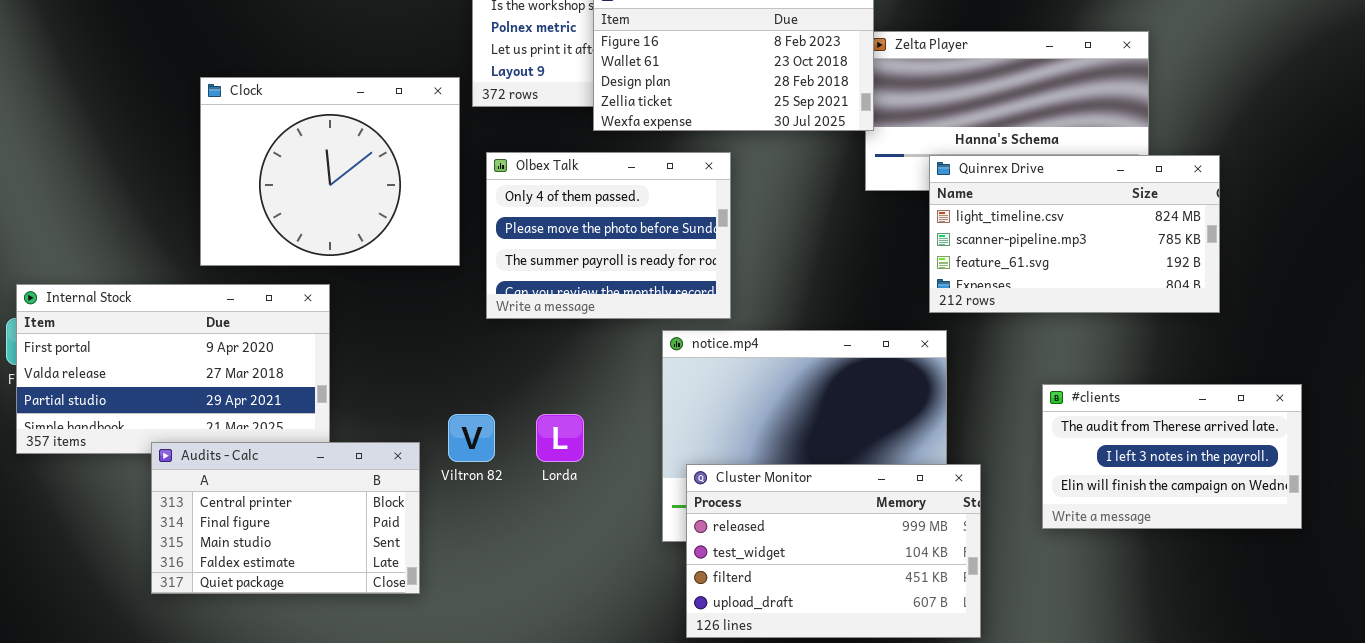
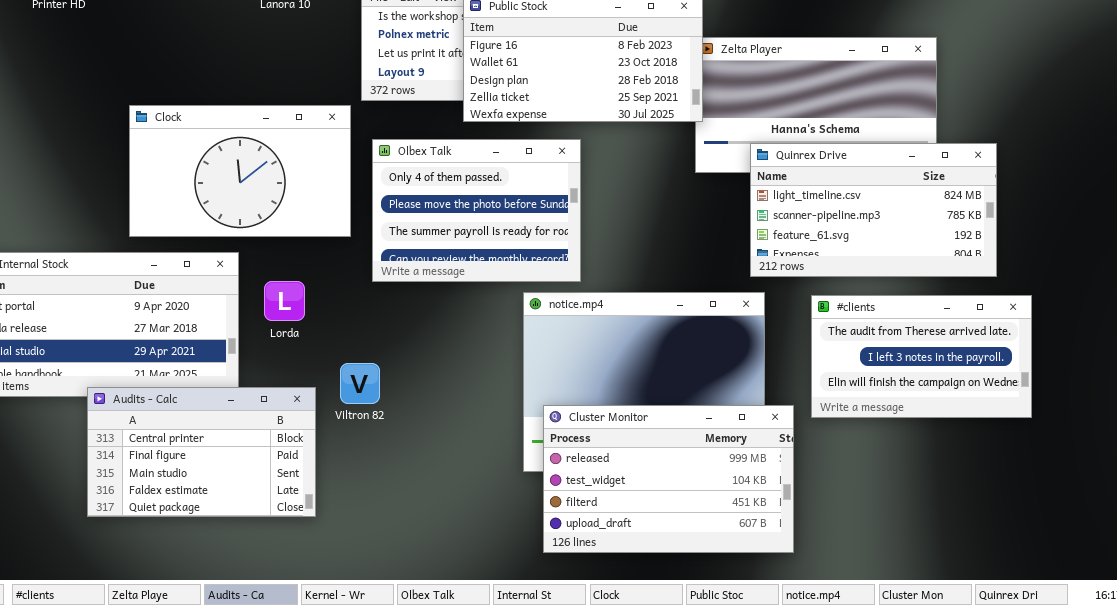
Clock: [200,77,460,266] -> [129,105,351,237], resized
#clients: [1042,384,1302,529] -> [811,295,1032,418], moved
Lorda: [536,414,584,462] -> [264,281,305,321], moved

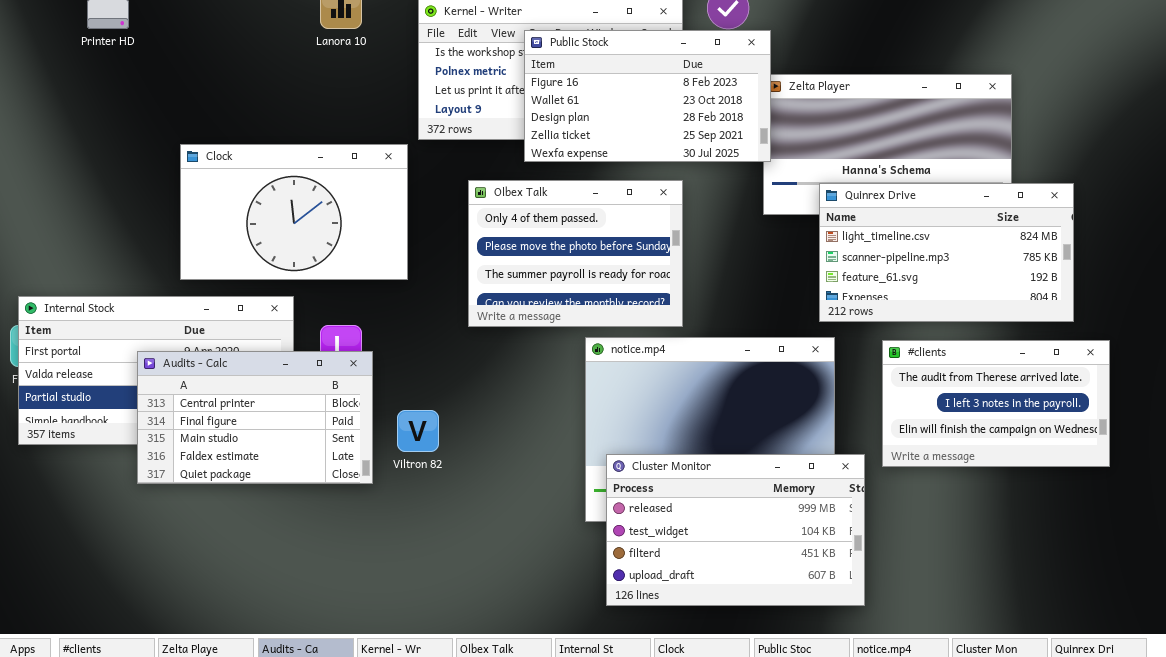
Olbex Talk: [372,139,581,282] -> [468,180,683,327], moved
Audits - Calc: [87,387,316,517] -> [137,351,373,484], moved

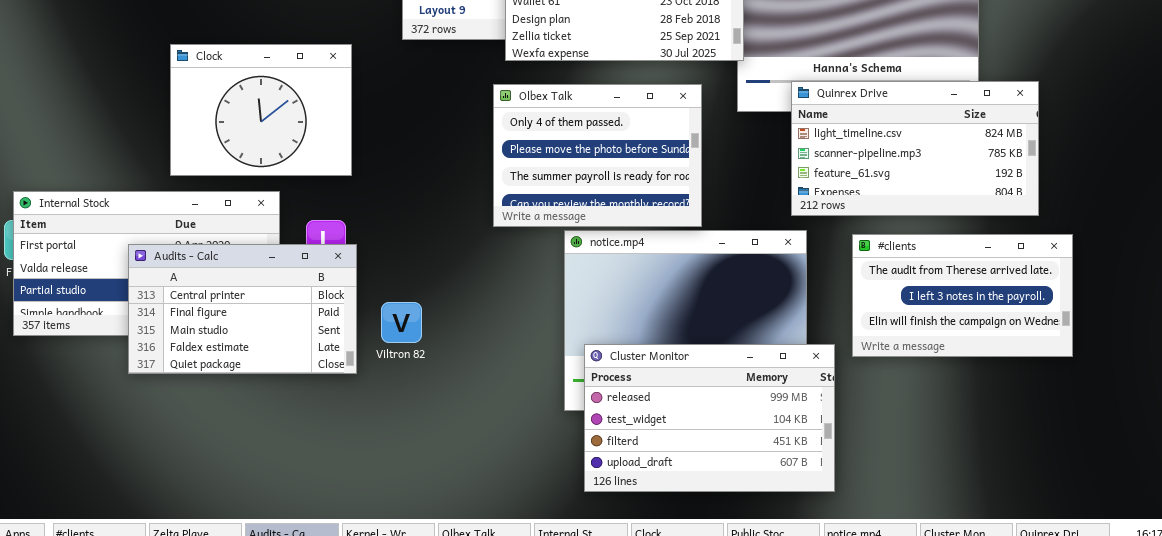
Clock: [180,144,408,280] -> [170,44,352,176], resized
Olbex Talk: [468,180,683,327] -> [493,84,702,227], moved

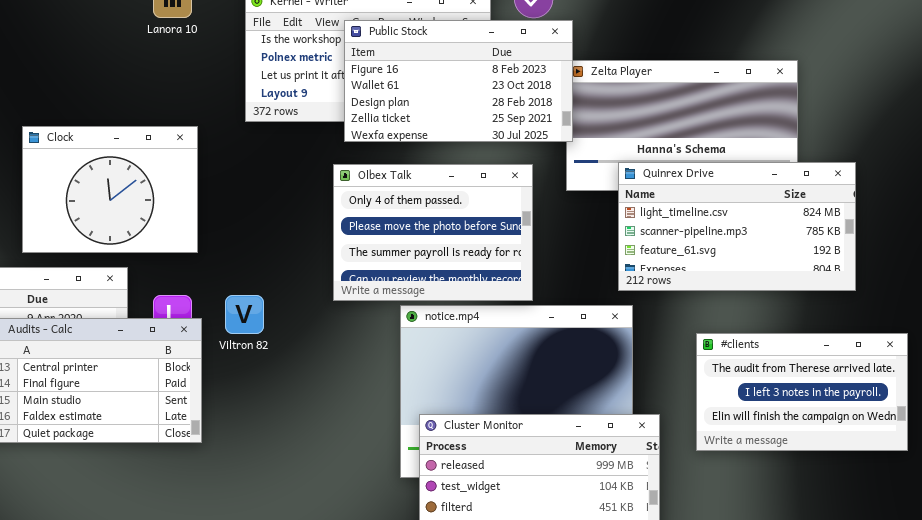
#clients: [852,234,1073,357] -> [696,333,908,451], moved
Viltron 82: [381,302,422,343] -> [225,295,264,334], moved

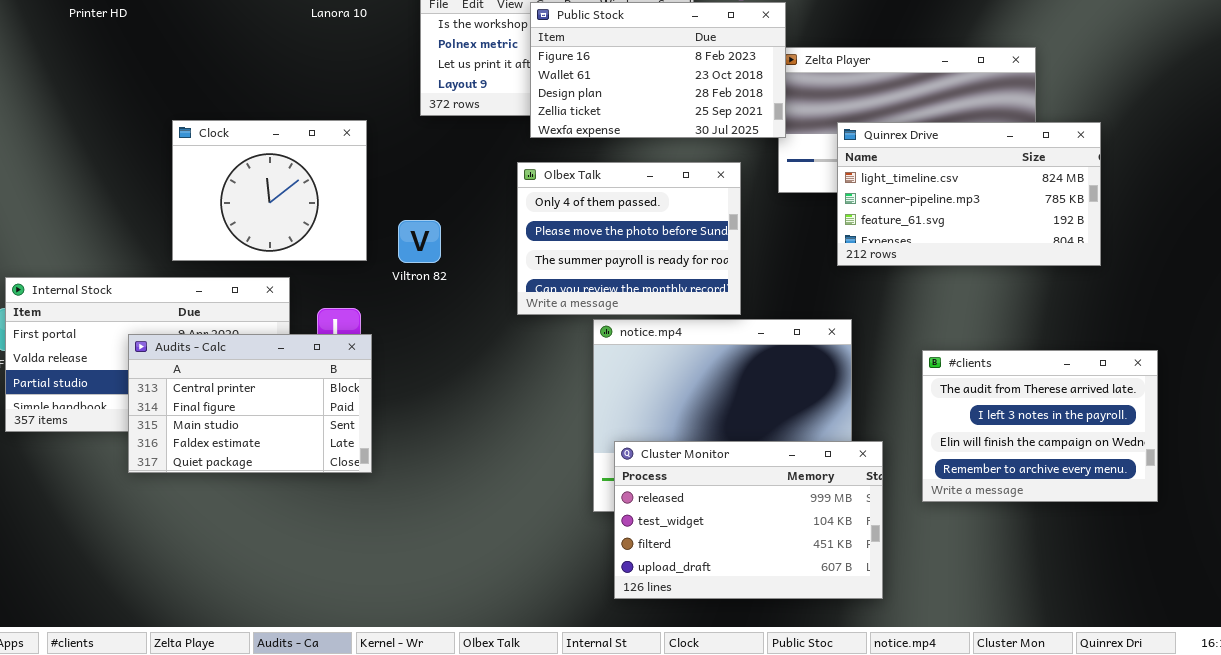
Quinrex Drive: [618,162,856,291] -> [837,122,1101,266], moved
Viltron 82: [225,295,264,334] -> [398,220,441,263], moved
#clients: [696,333,908,451] -> [922,350,1158,502], resized

